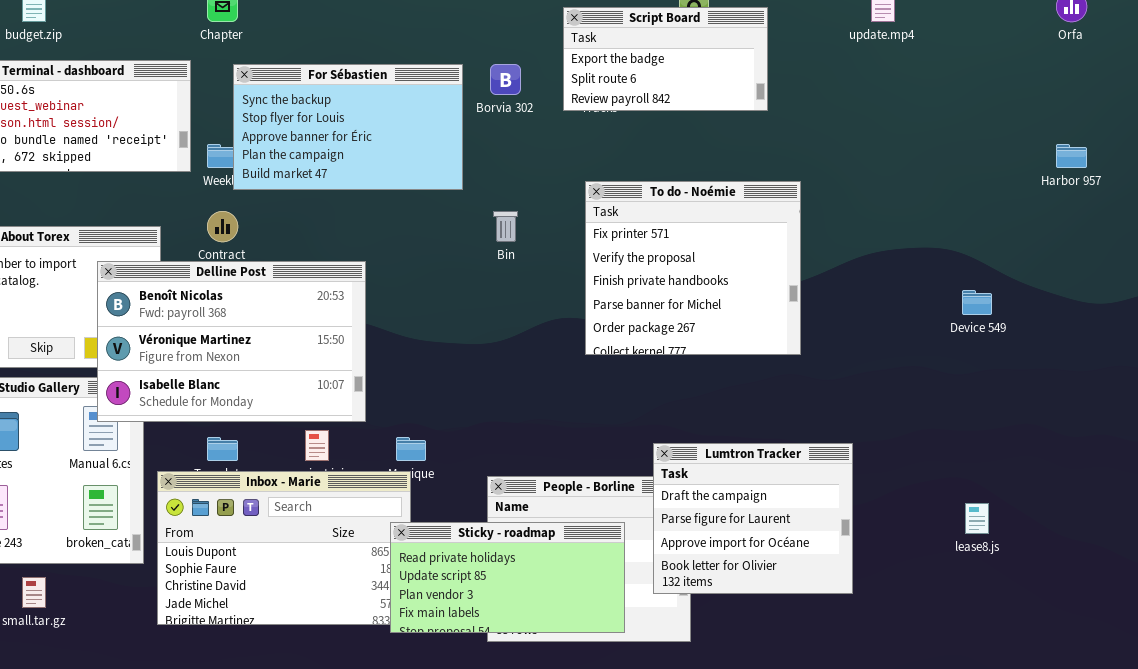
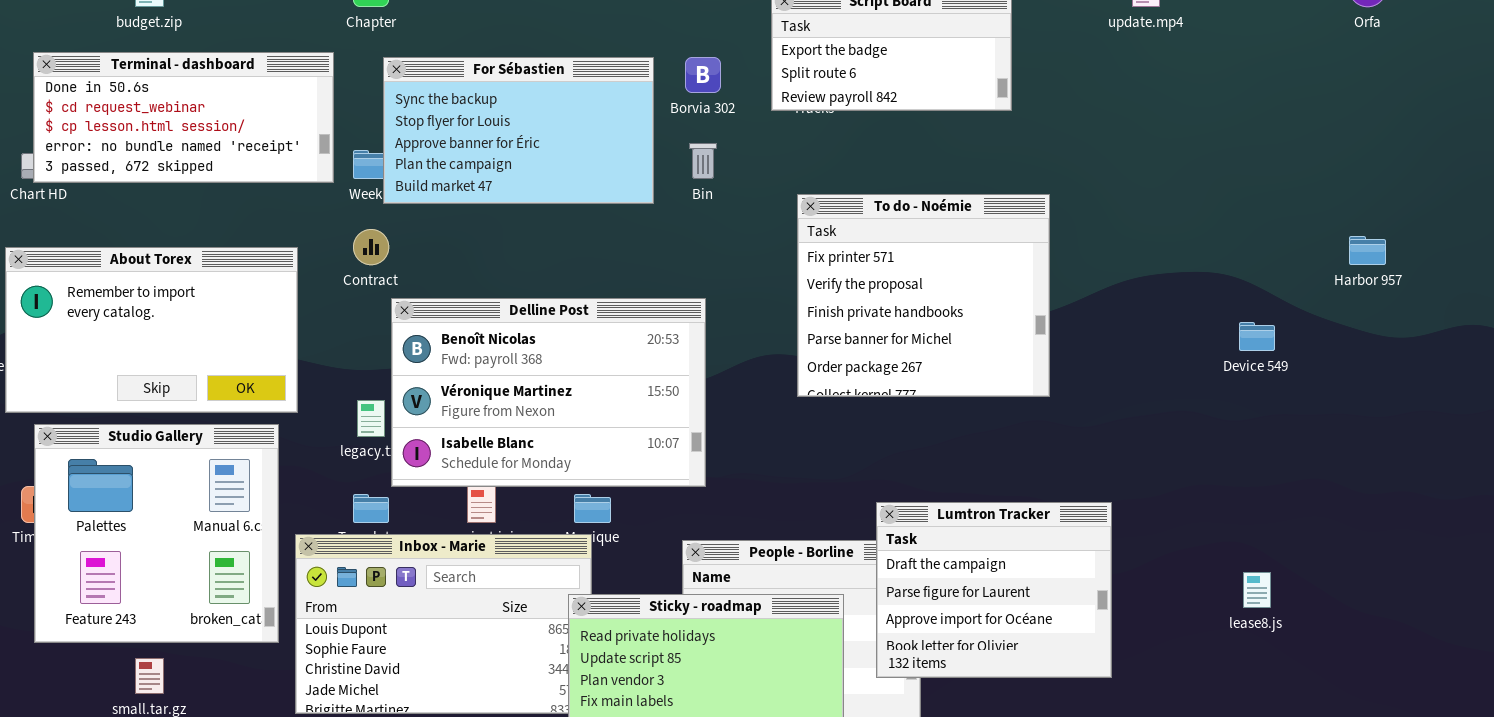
Harbor 957: [1056,144,1087,168] -> [1349,236,1386,265], moved
Bin: [493,211,518,242] -> [689,143,717,179], moved
Delline Post: [97,261,366,422] -> [391,298,706,487], moved

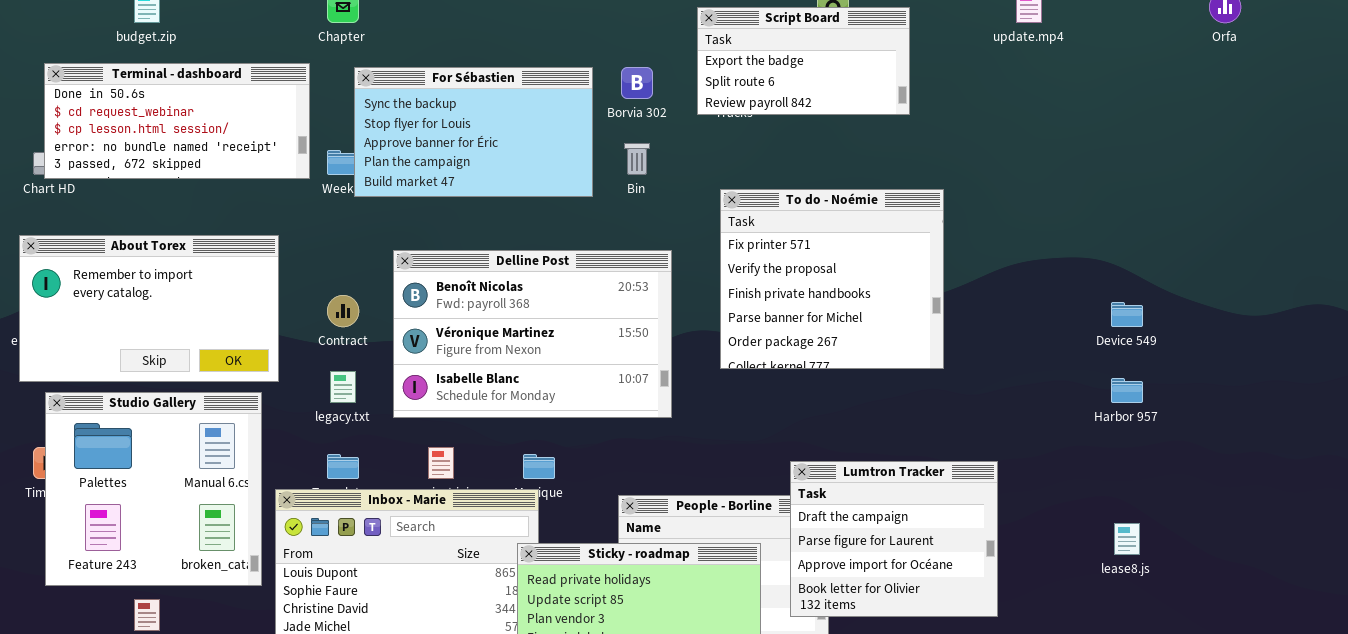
Contract: [353,229,389,265] -> [327,295,359,327], moved
Harbor 957: [1349,236,1386,265] -> [1111,378,1143,403], moved
Delline Post: [391,298,706,487] -> [393,250,672,418], moved

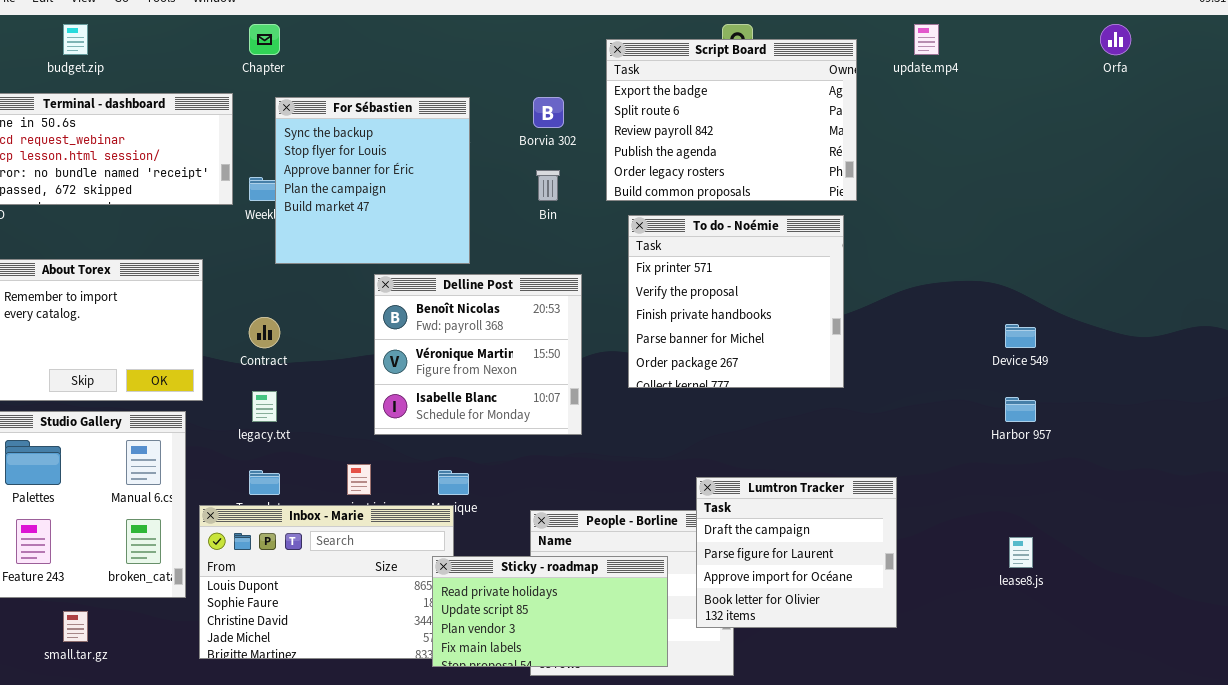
Script Board: [697,7,910,115] -> [606,39,857,201], resized
For Sébastien: [354,67,593,197] -> [275,97,470,264], resized
Delline Post: [393,250,672,418] -> [374,274,582,435], resized

